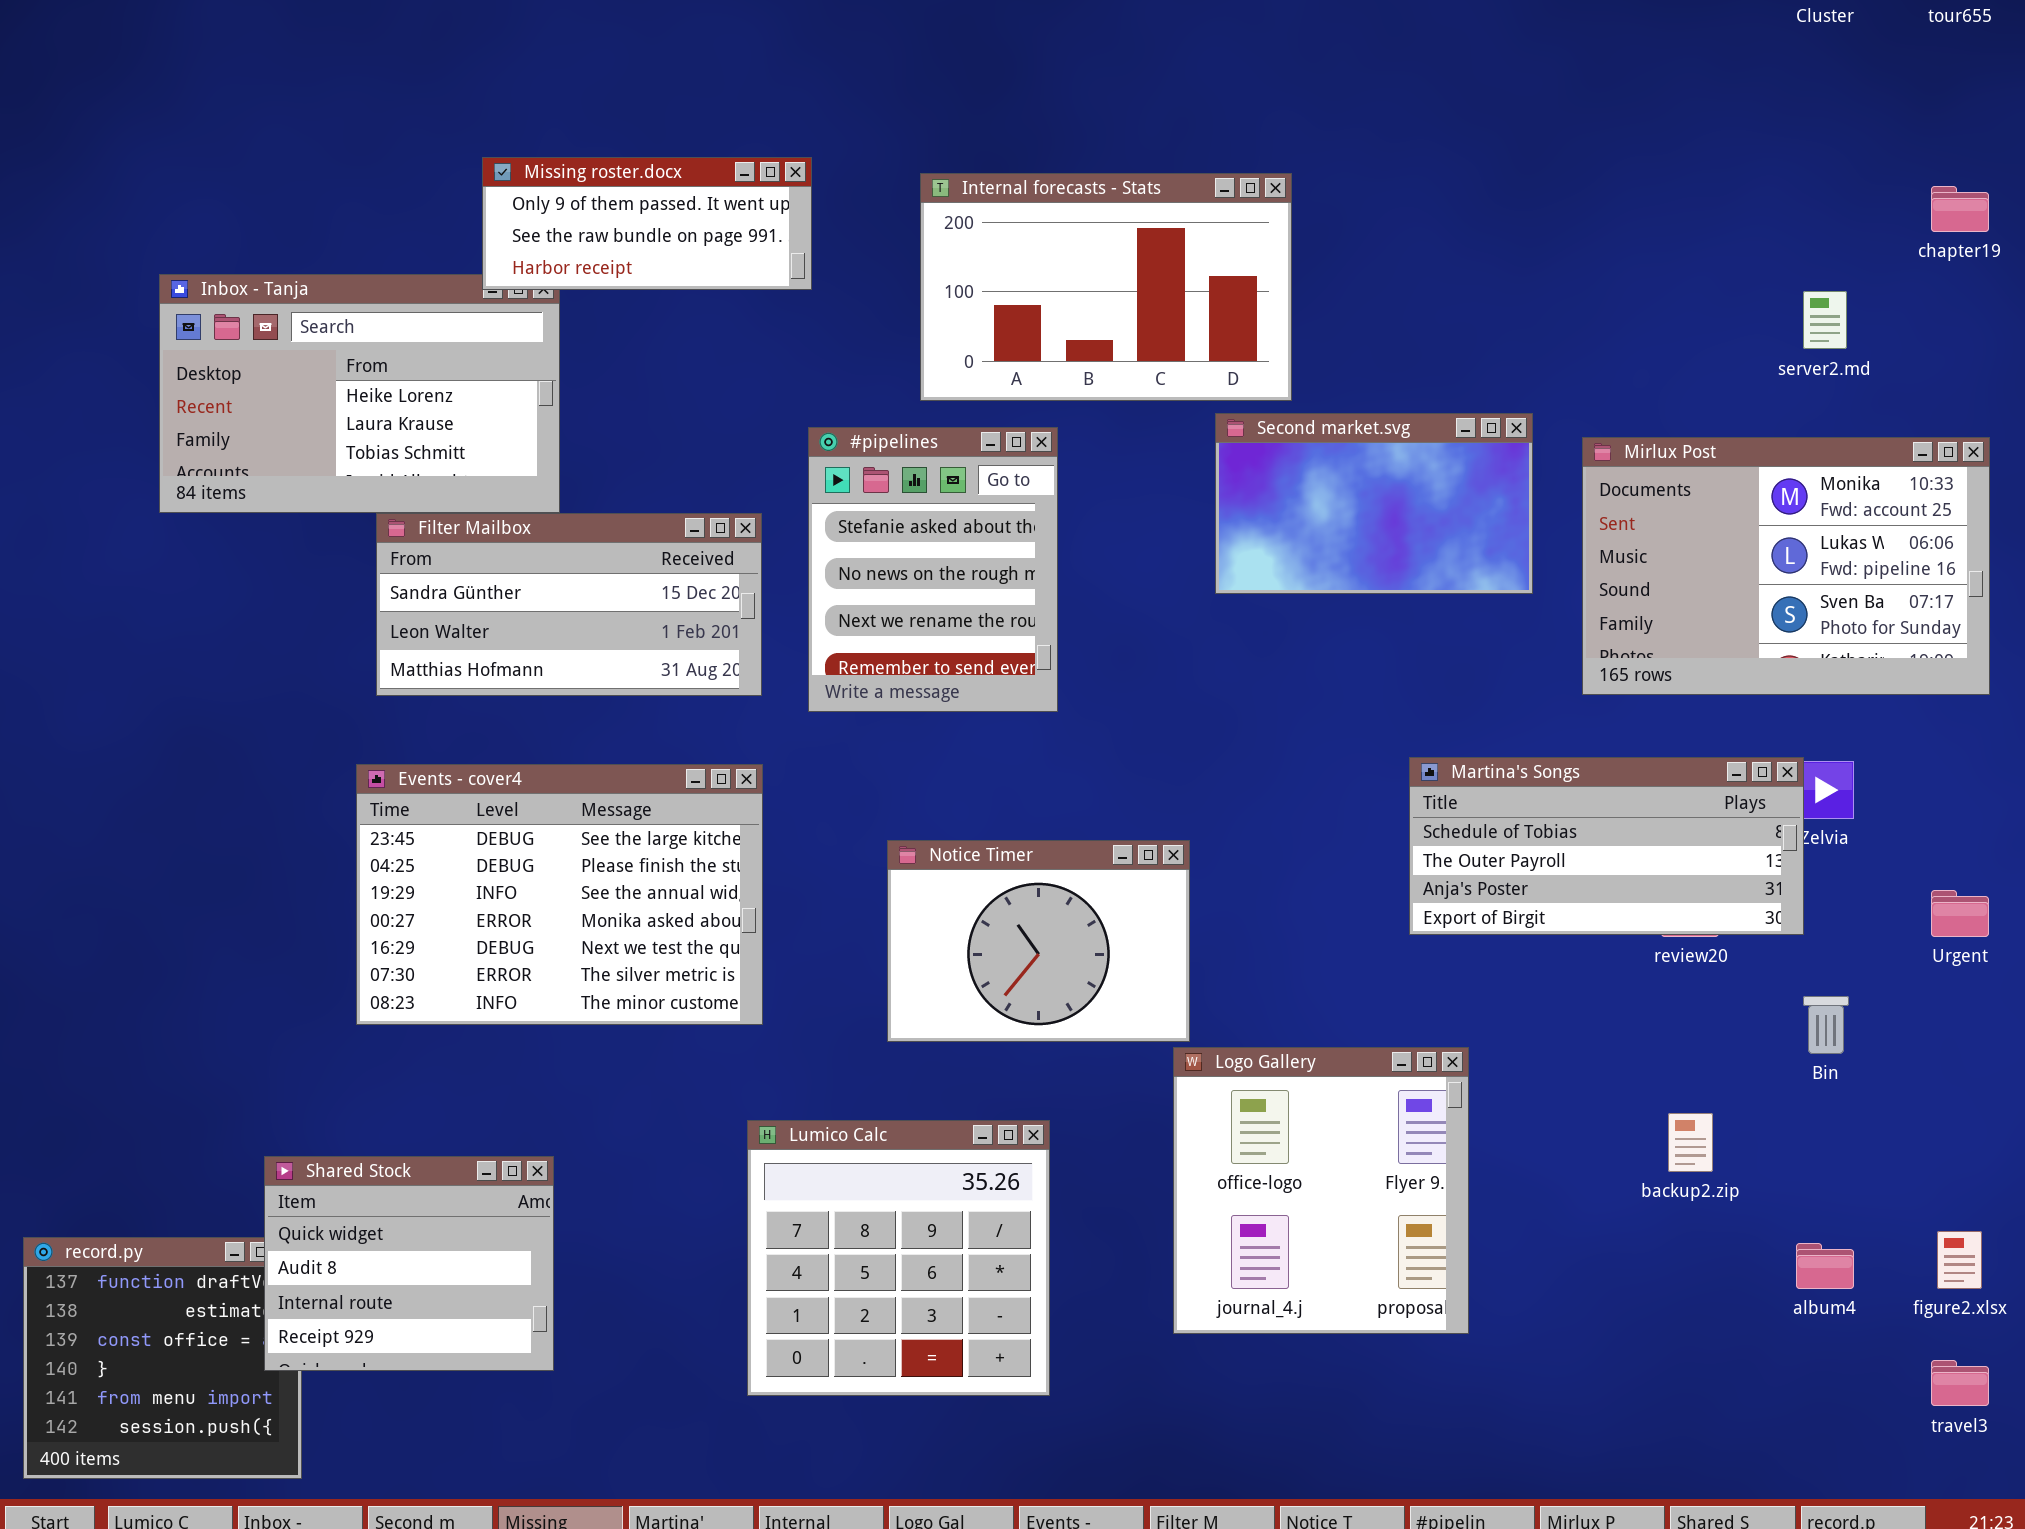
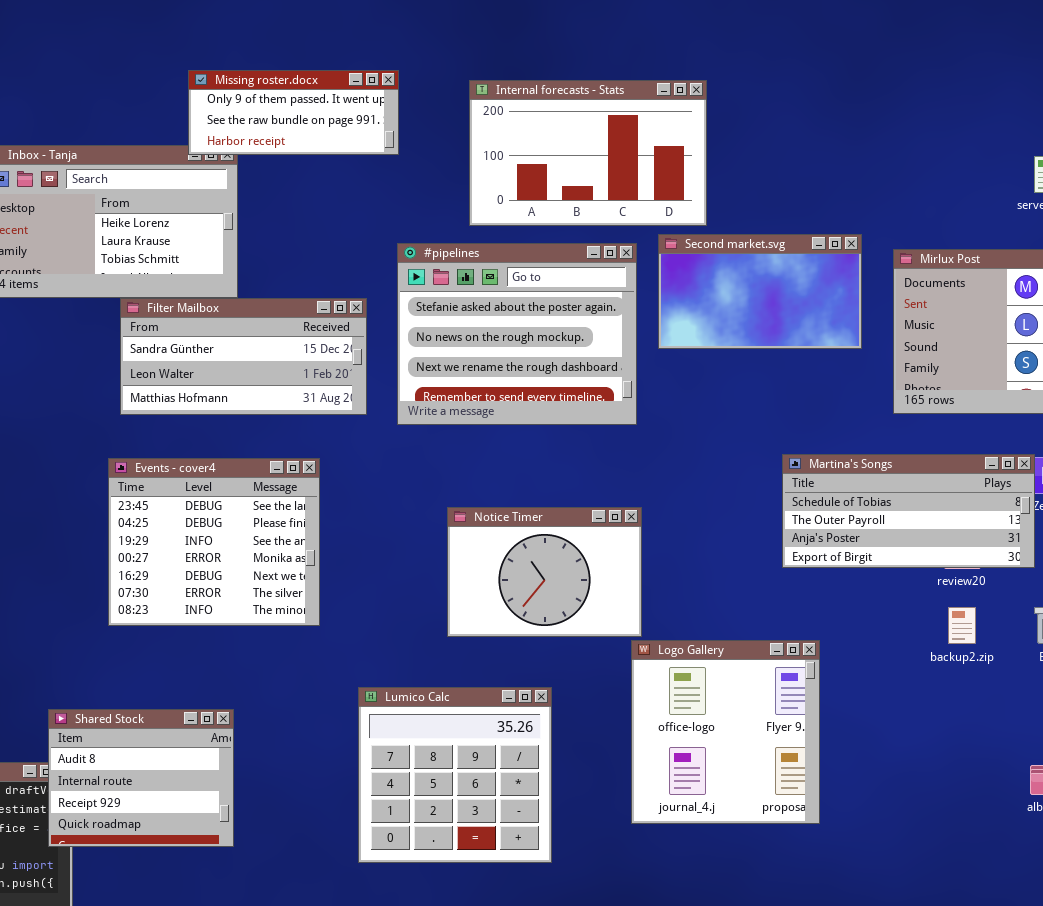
#pipelines: [808,427,1058,712] -> [397,243,637,425], resized
Events - cover4: [356,764,763,1025] -> [108,458,320,626], resized
backup2.zip: [1668,1113,1713,1172] -> [948,607,976,644], moved
Shared Stock: [264,1156,554,1371] -> [48,709,234,847], scrolled down 1 row

